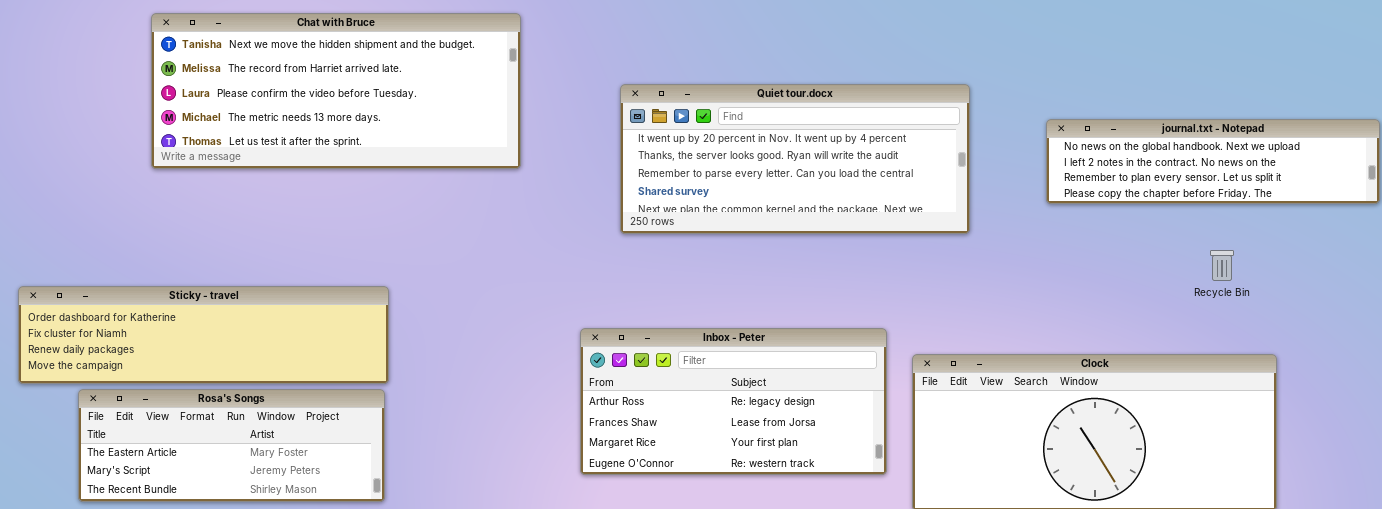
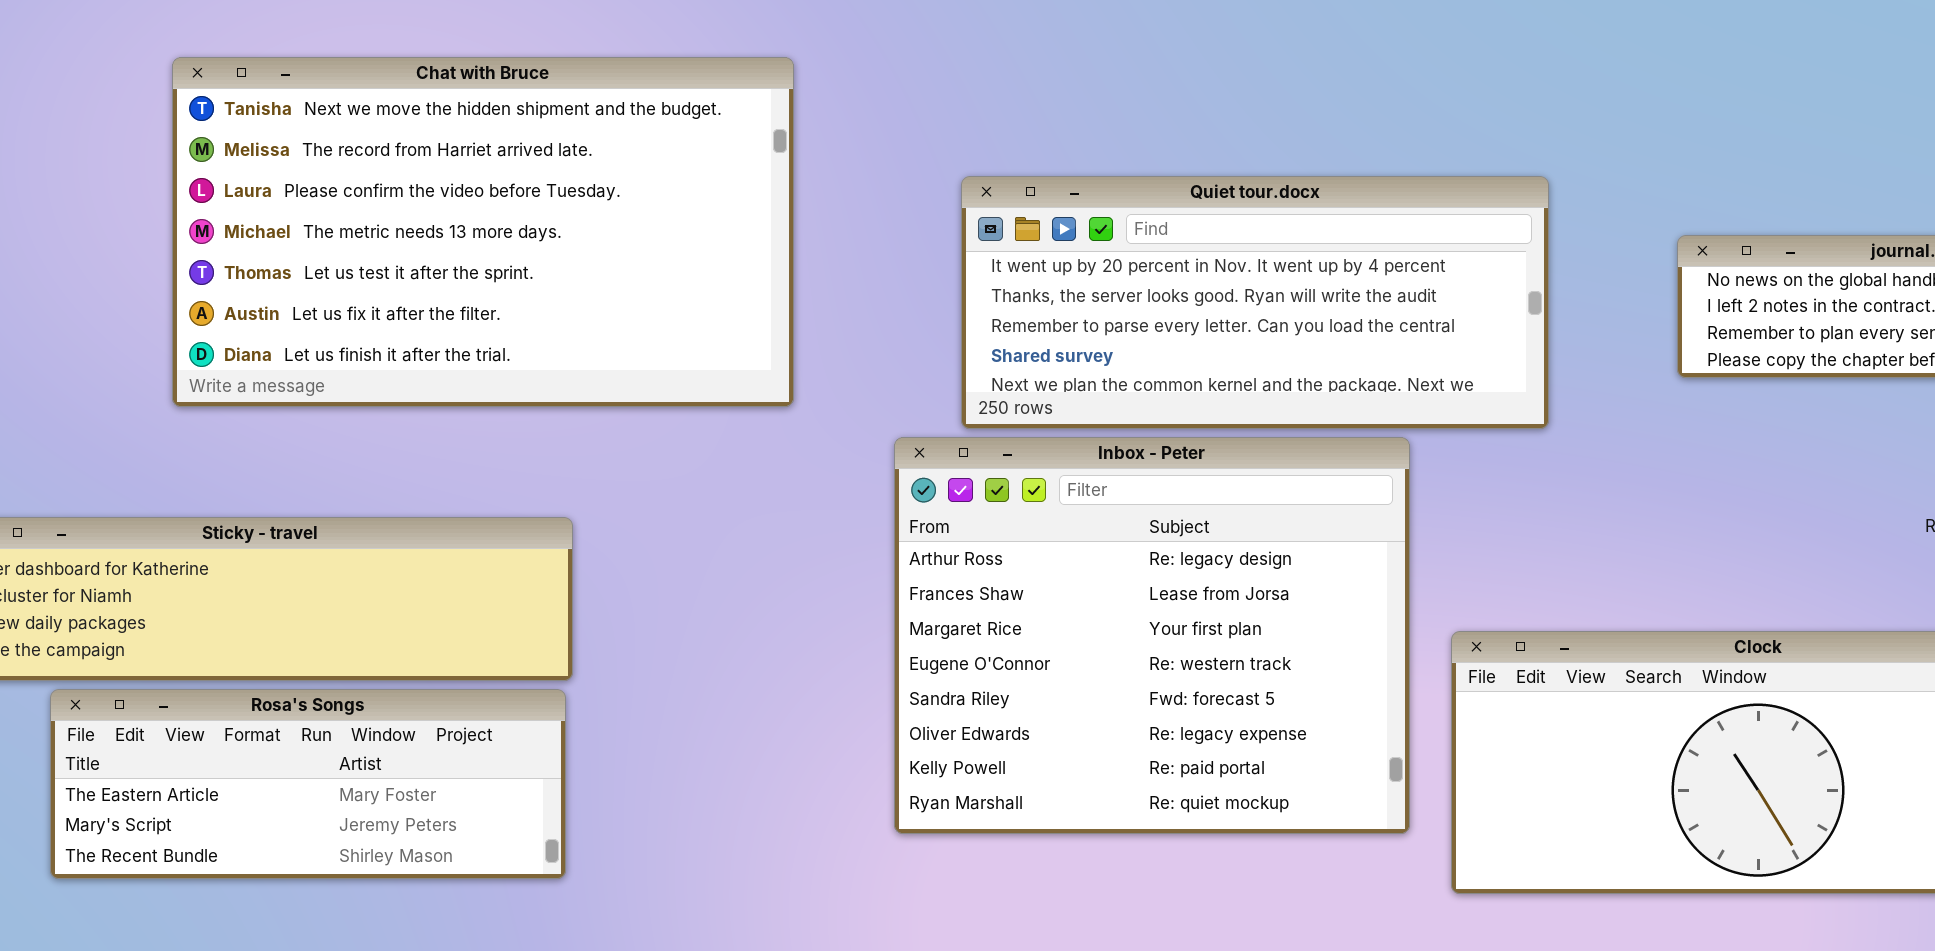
Chat with Bruce: [151,13,521,169] -> [172,57,794,407], resized
Inbox - Peter: [580,328,887,475] -> [894,437,1410,834], resized

